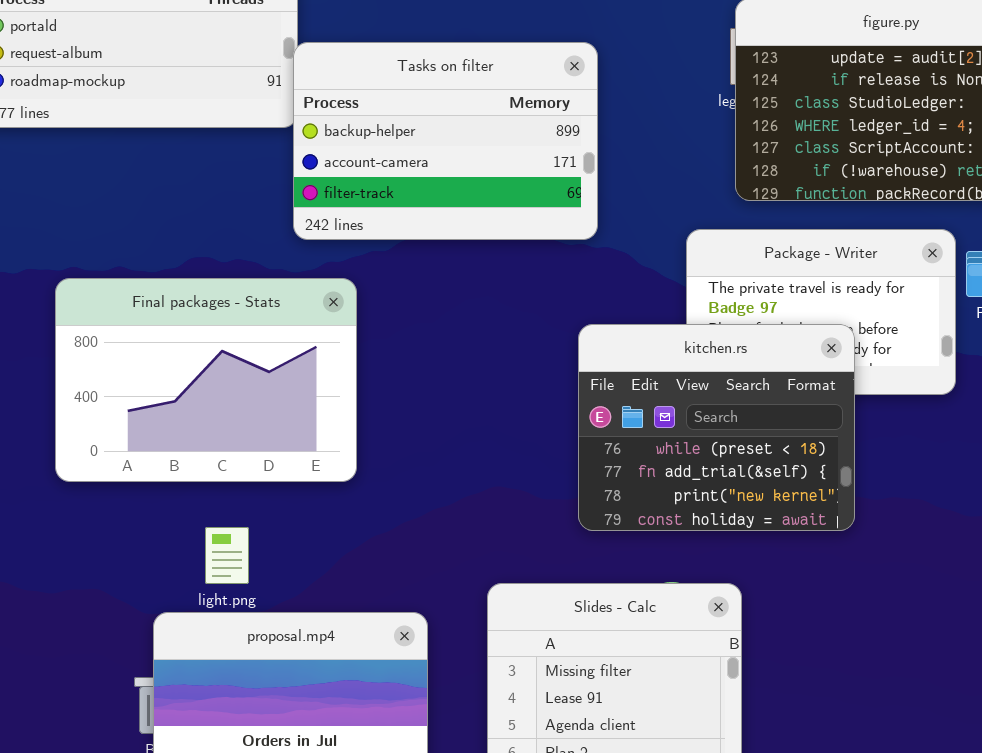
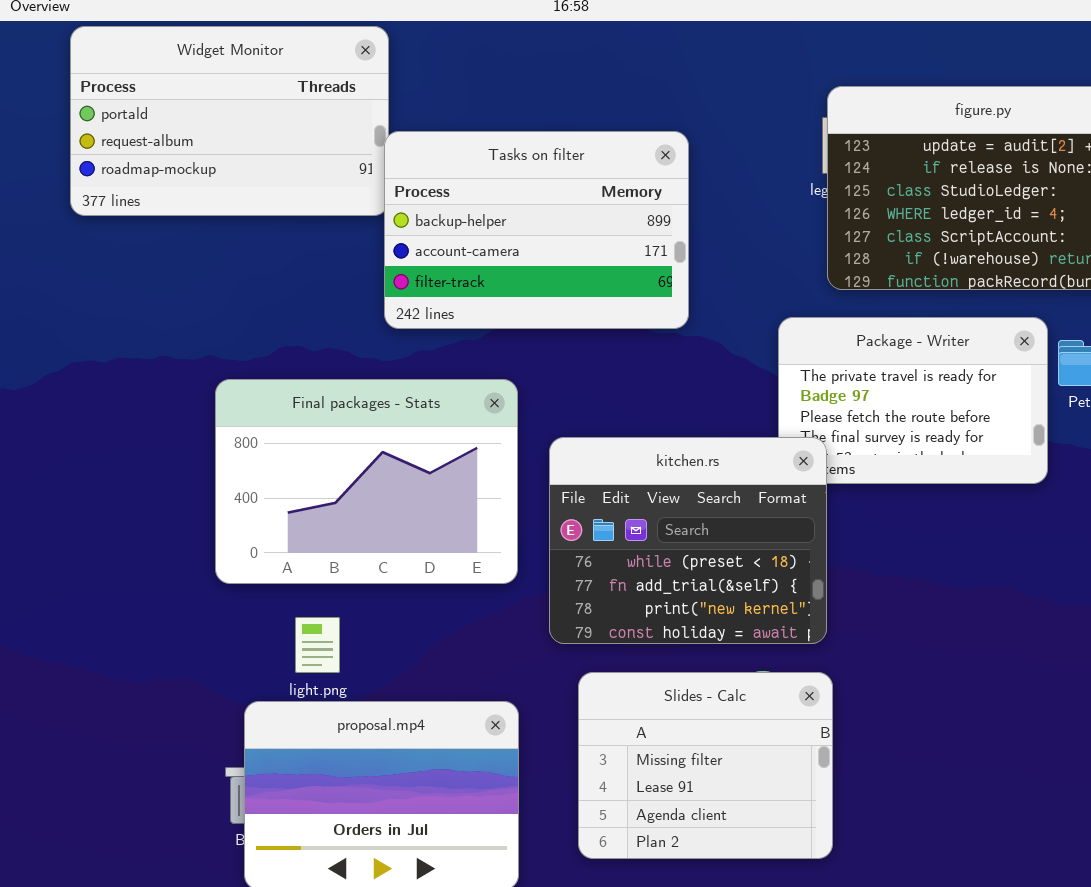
Final packages - Stats: [55,278,357,482] -> [215,379,518,584], moved
kitchen.rs: [578,324,855,531] -> [549,437,827,644], moved

